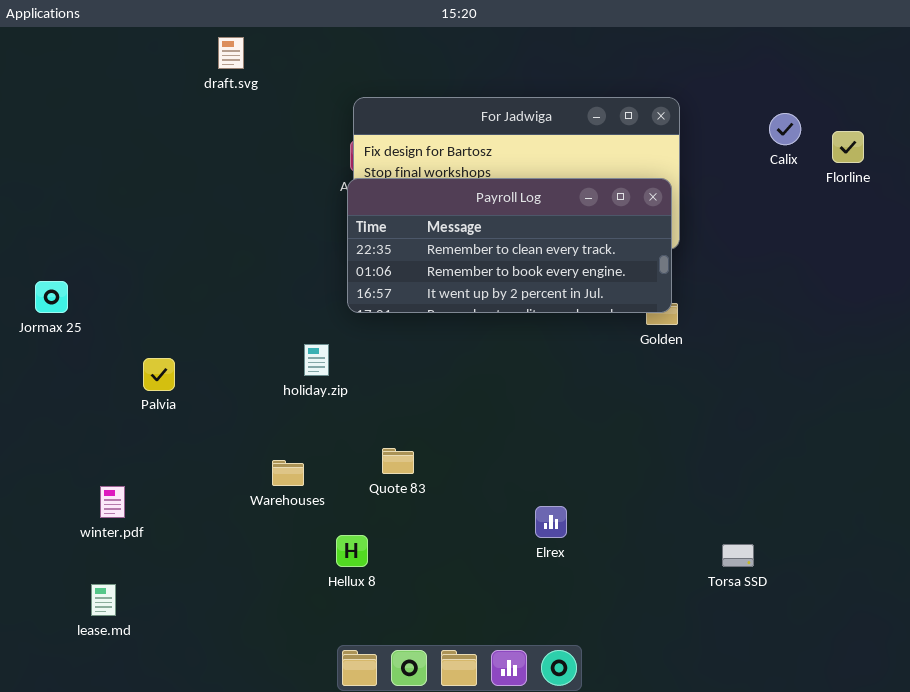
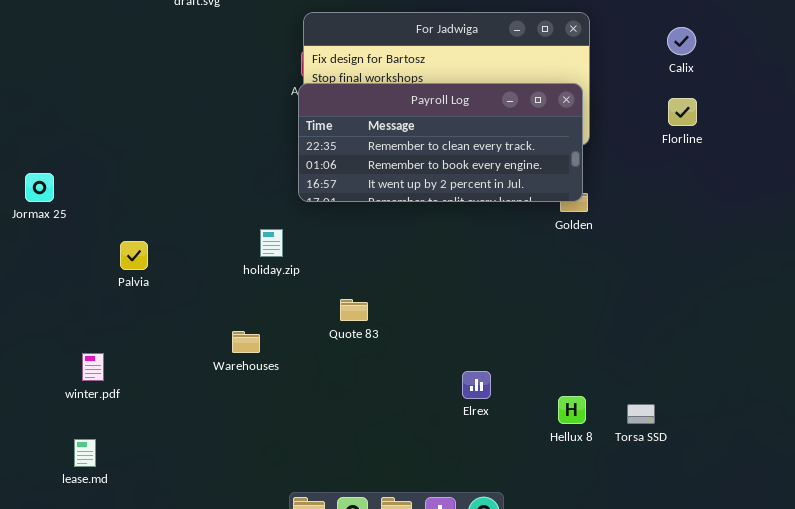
Florline: [832,131,864,163] -> [668,98,697,126], moved
Quote 83: [382,448,414,474] -> [340,299,368,321], moved
Hellux 8: [336,535,368,567] -> [558,396,586,424], moved

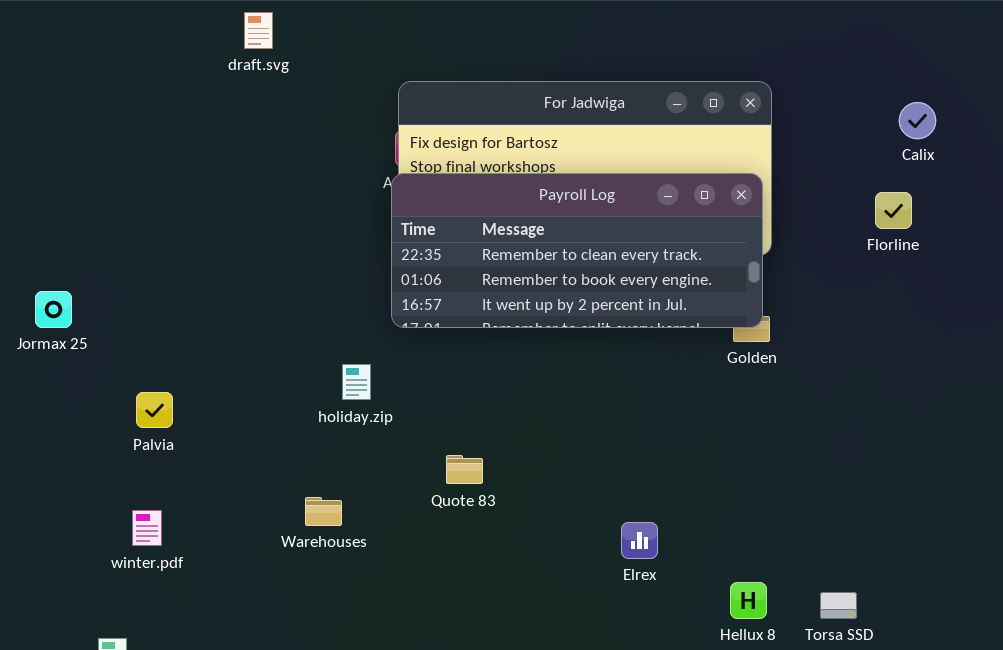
Calix: [667,27,696,55] -> [899,102,936,139], moved
Palvia: [120,241,148,270] -> [136,392,173,428], moved
winter.pdf: [82,353,104,381] -> [132,510,162,546], moved
Elrex: [462,371,491,399] -> [621,522,658,559], moved

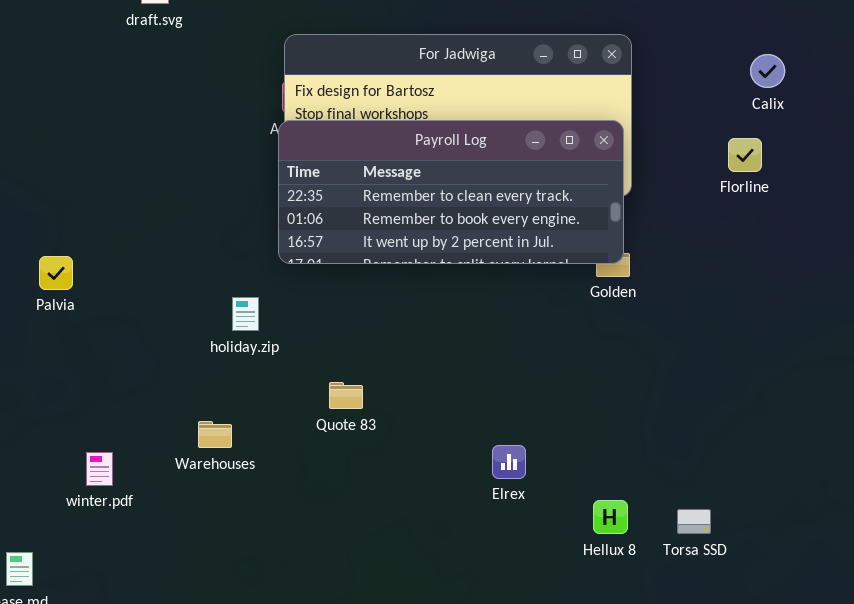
Palvia: [136,392,173,428] -> [39,256,73,290], moved
winter.pdf: [132,510,162,546] -> [86,452,113,486], moved

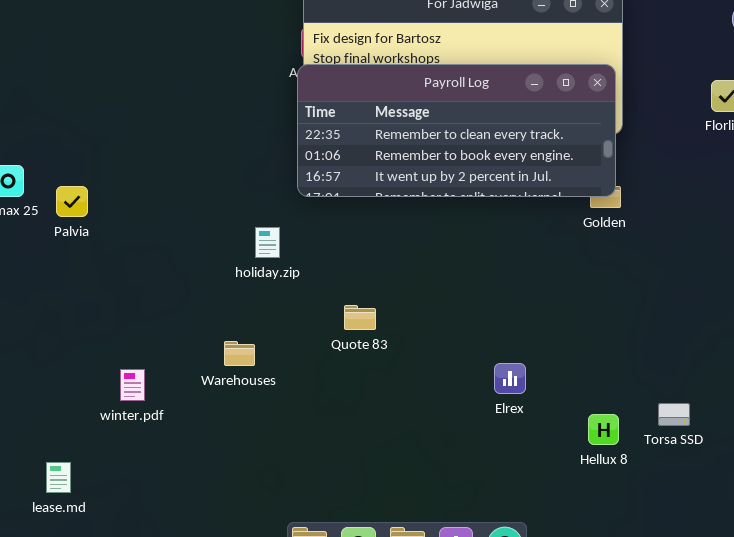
Palvia: [39,256,73,290] -> [56,186,88,217], moved
Torsa SSD: [677,509,711,534] -> [658,403,690,426], moved

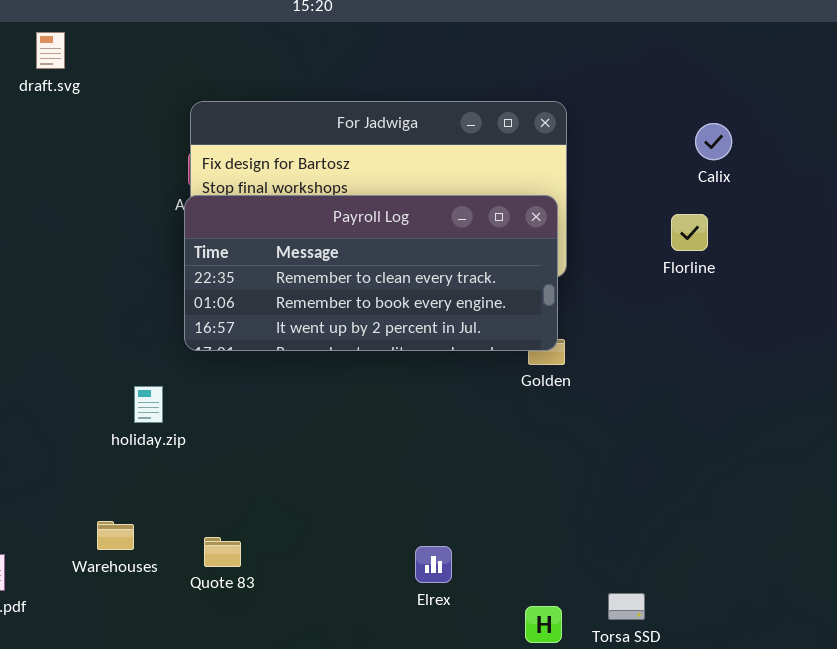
Quote 83: [344,305,376,330] -> [204,537,241,567], moved

